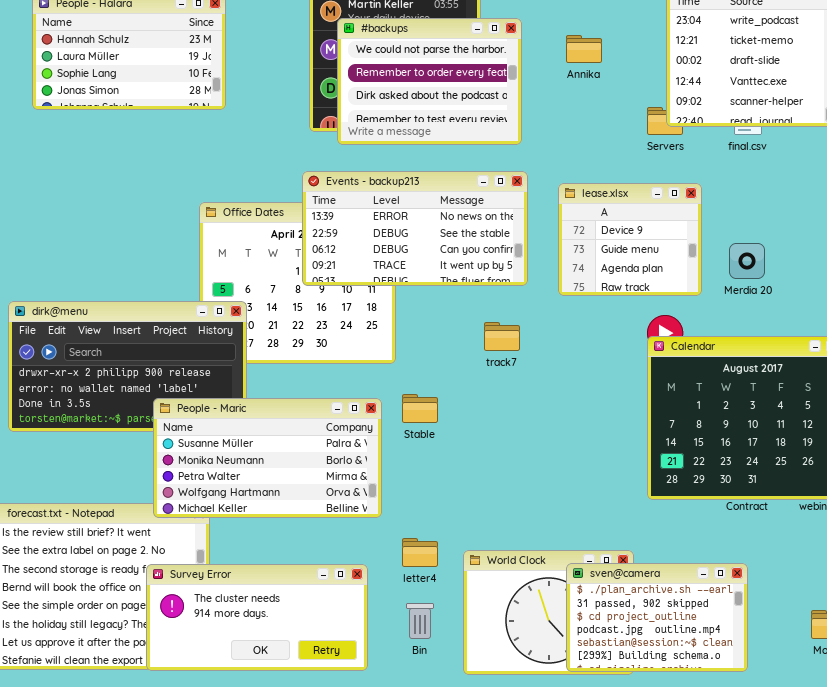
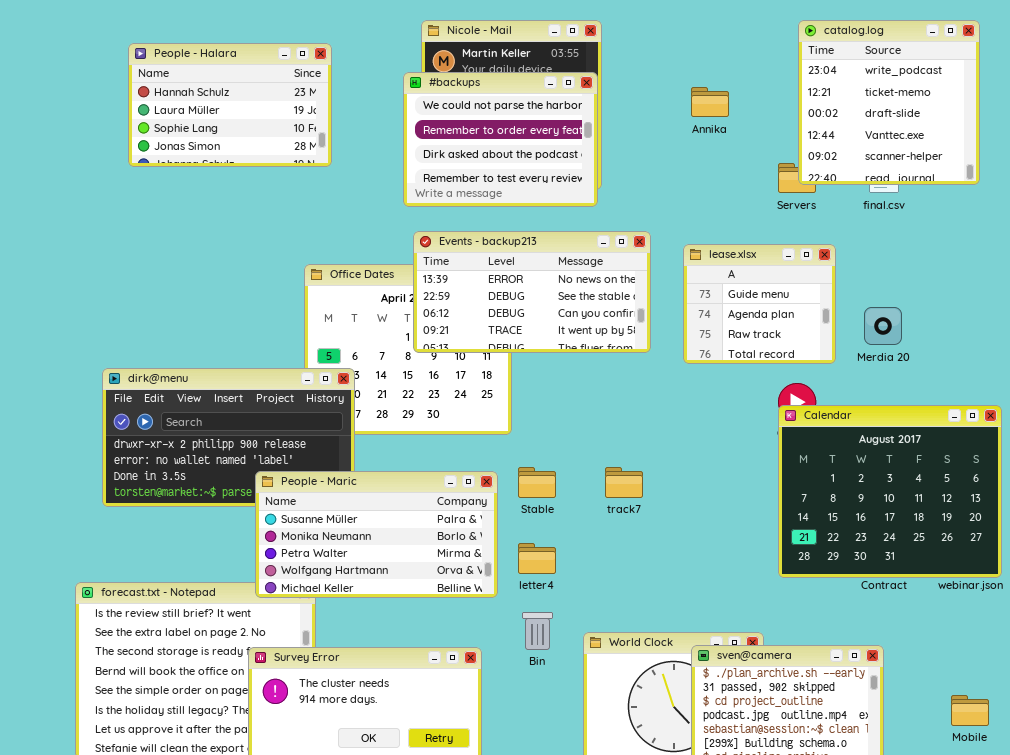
#backups: [337,18,522,145] -> [403,72,598,207], moved
lease.xlsx: [558,183,702,296] -> [683,244,836,364], scrolled down 1 row
track7: [484,322,520,351] -> [605,467,643,498], moved
letter4: [402,538,438,567] -> [518,543,556,574], moved
Bin: [406,603,434,639] -> [522,612,553,650], moved

